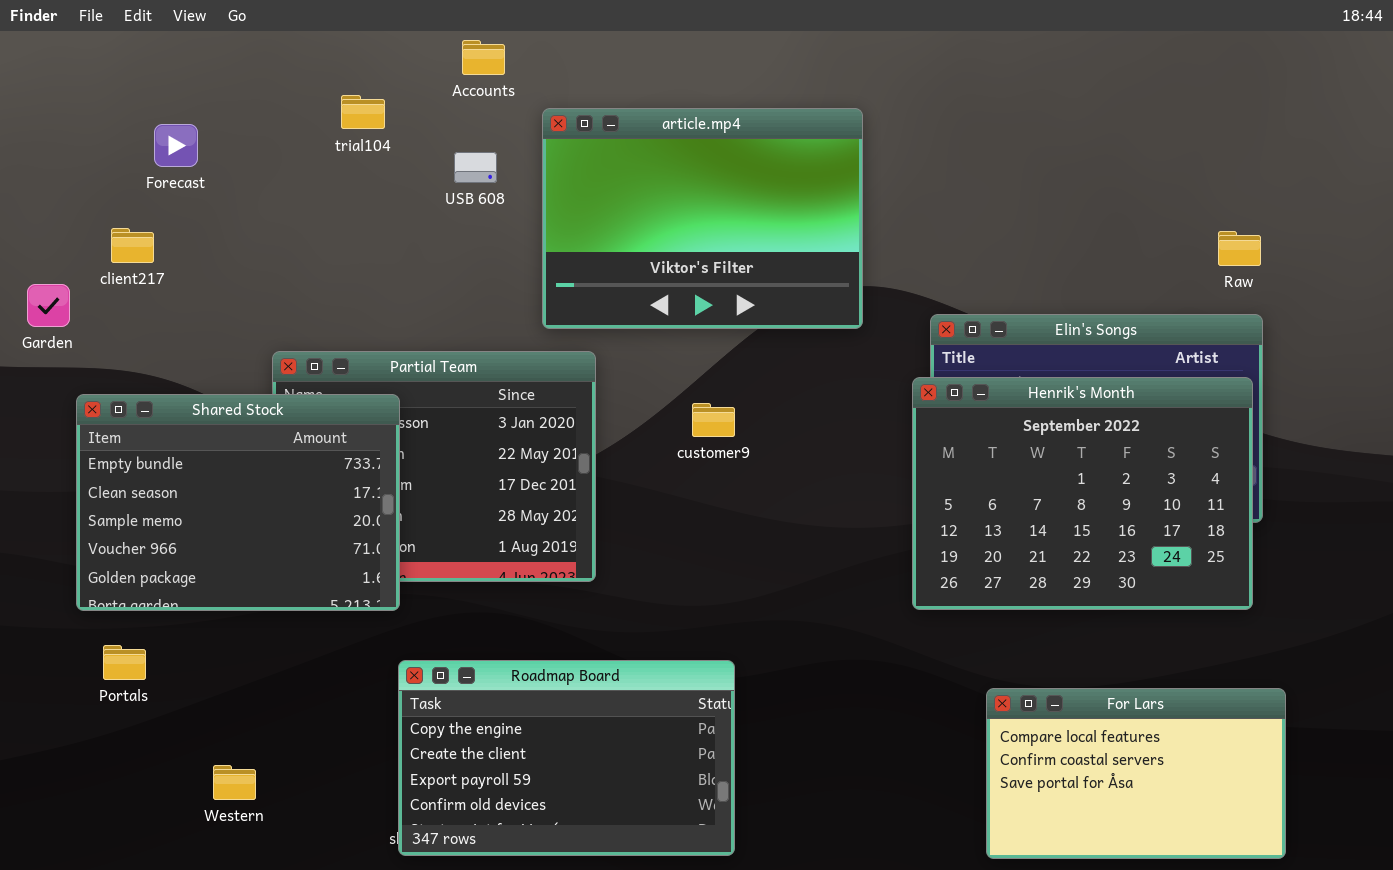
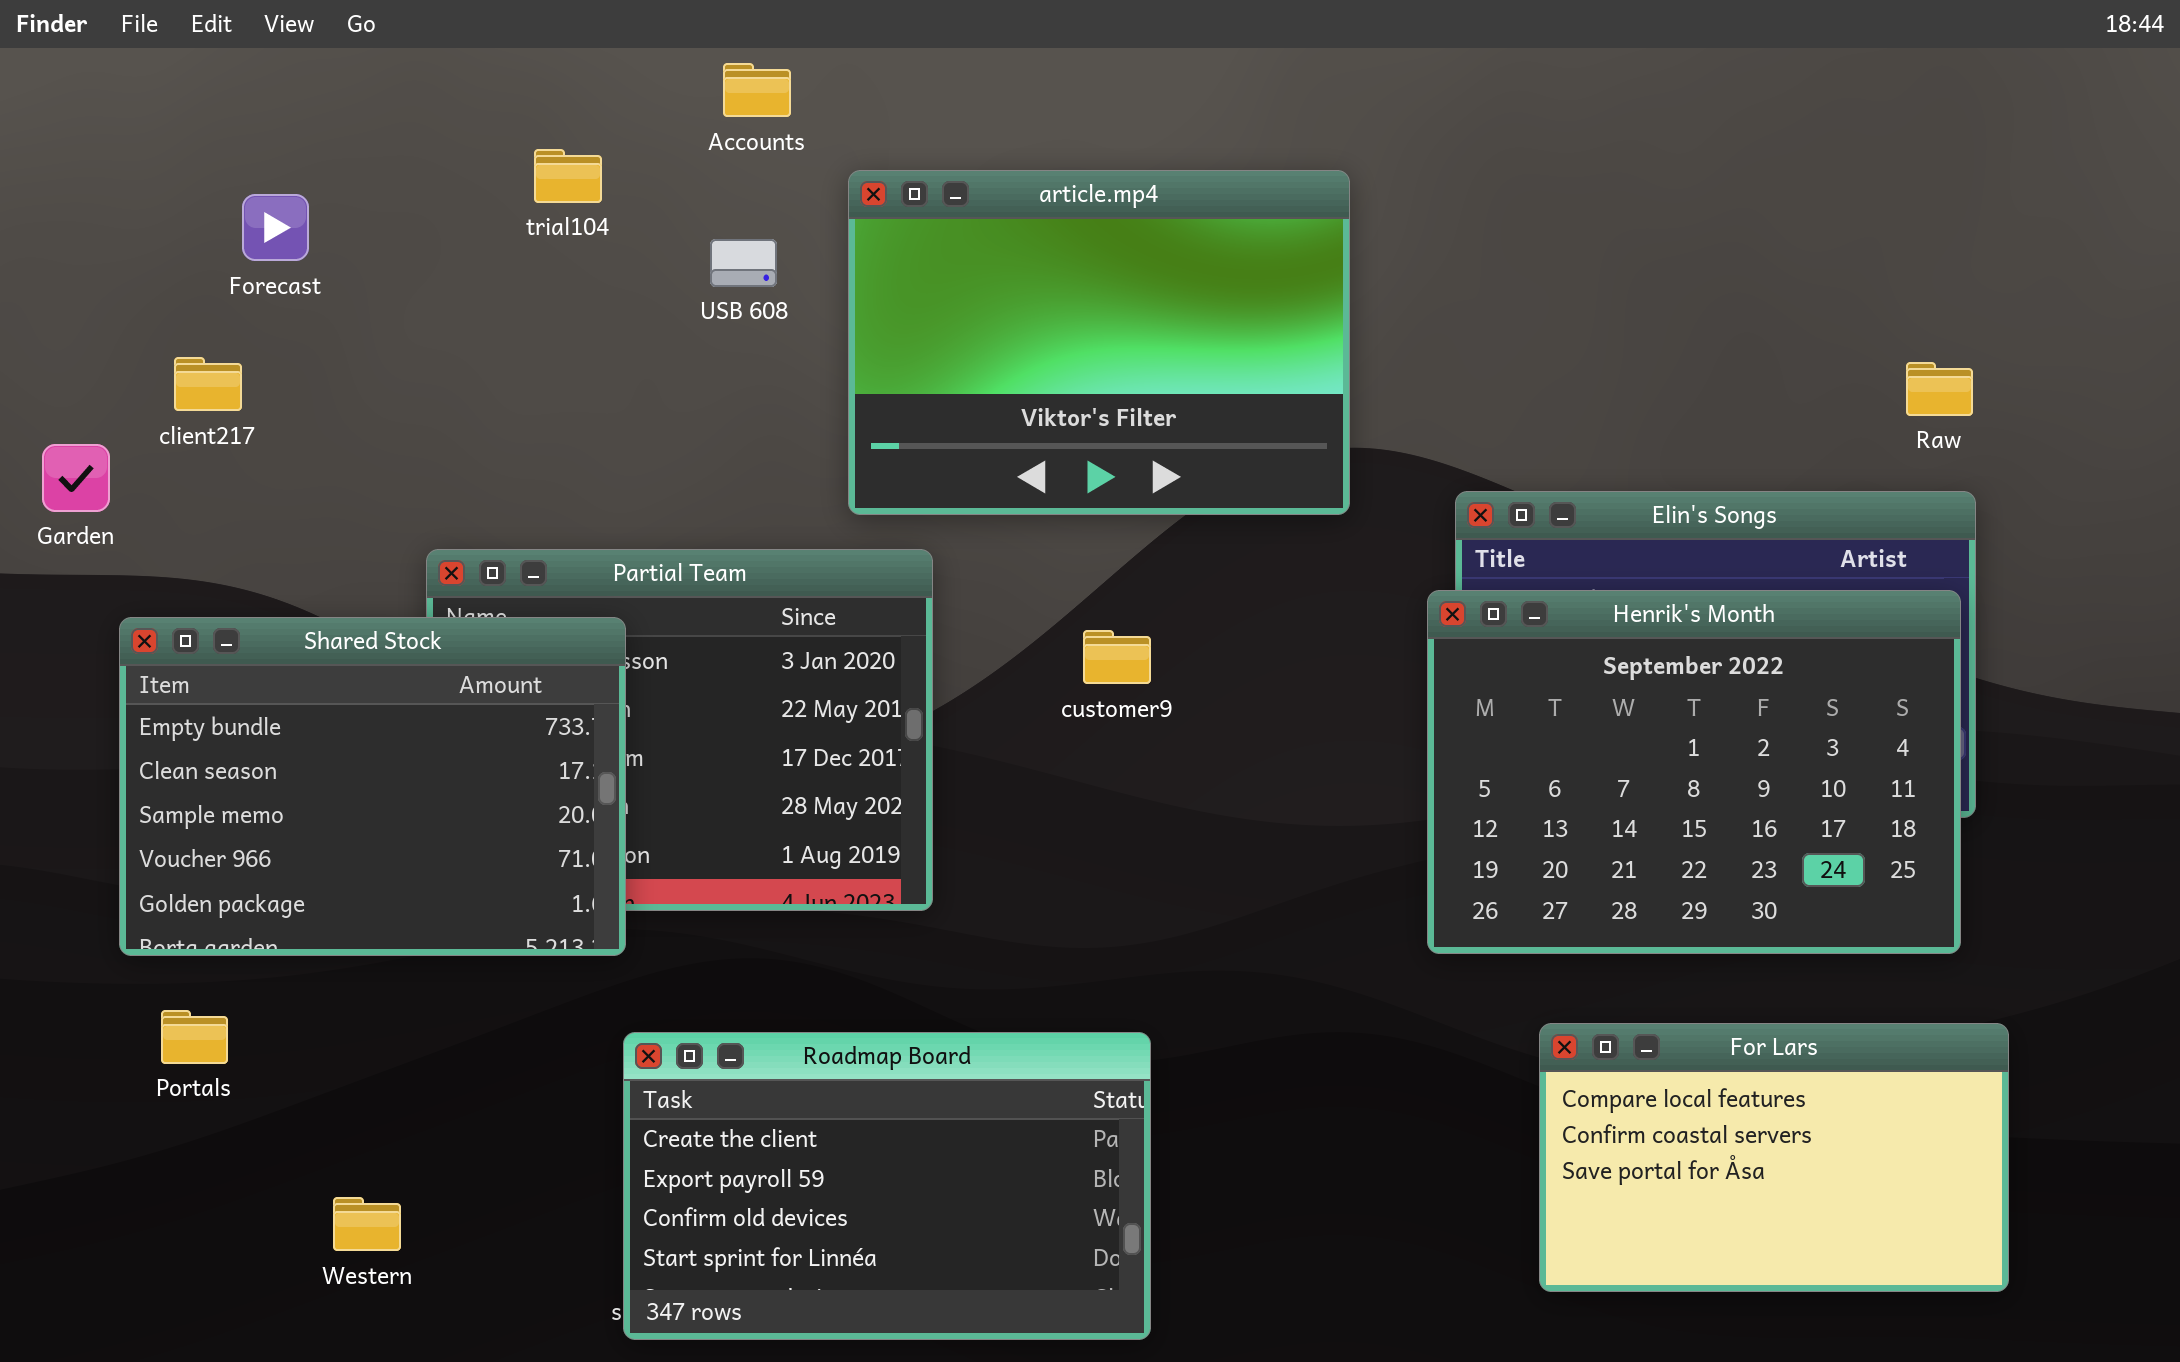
Roadmap Board: [398,660,735,856] -> [623,1032,1151,1340], scrolled down 1 row
For Lars: [986,688,1286,859] -> [1539,1023,2009,1292], moved

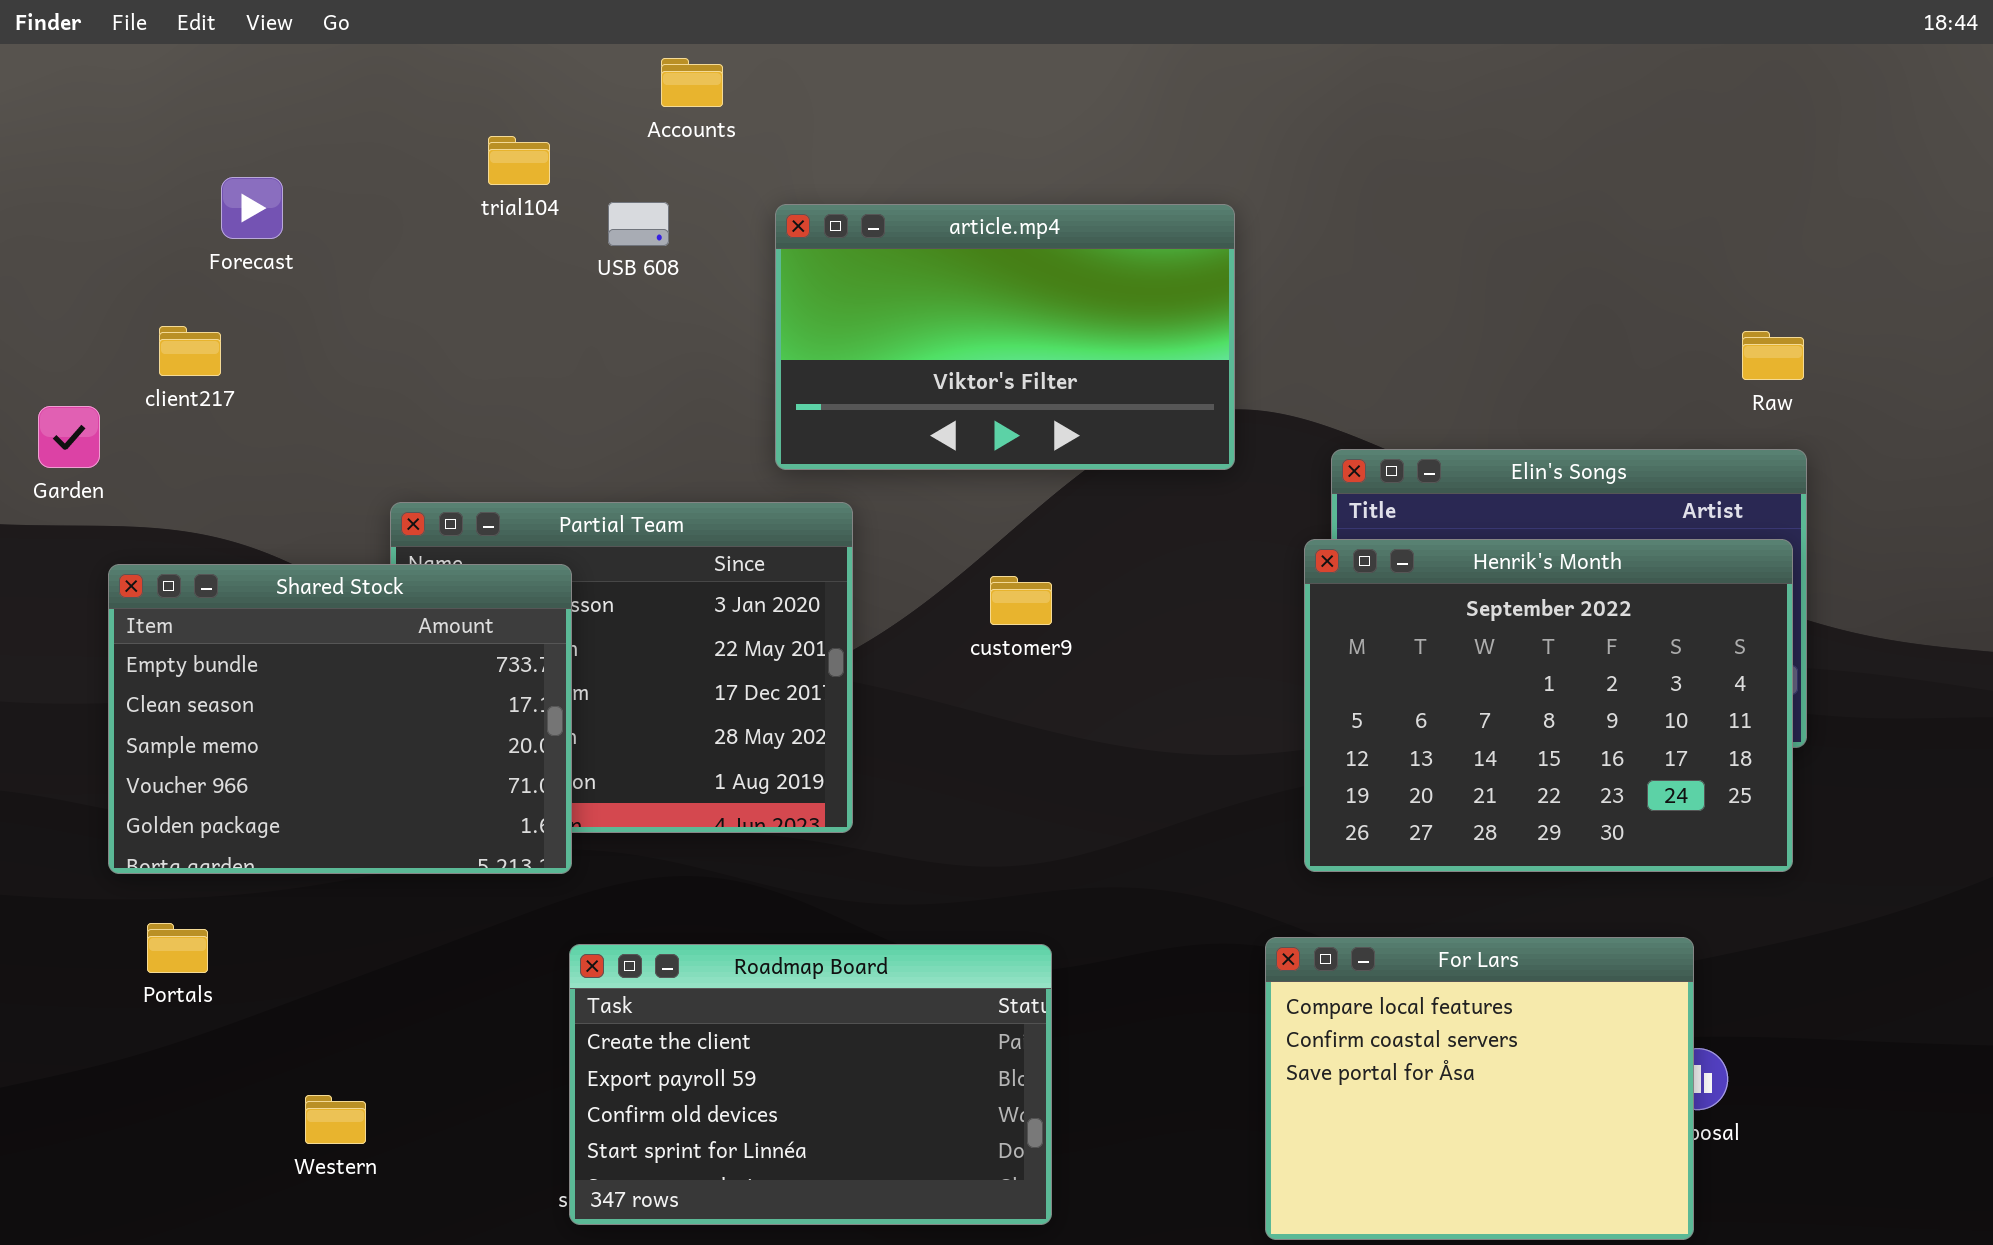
article.mp4: [848,170,1350,515] -> [775,204,1235,470], resized
USB 608: [710,239,777,287] -> [608,202,669,246], moved
For Lars: [1539,1023,2009,1292] -> [1265,937,1694,1240], moved, resized

